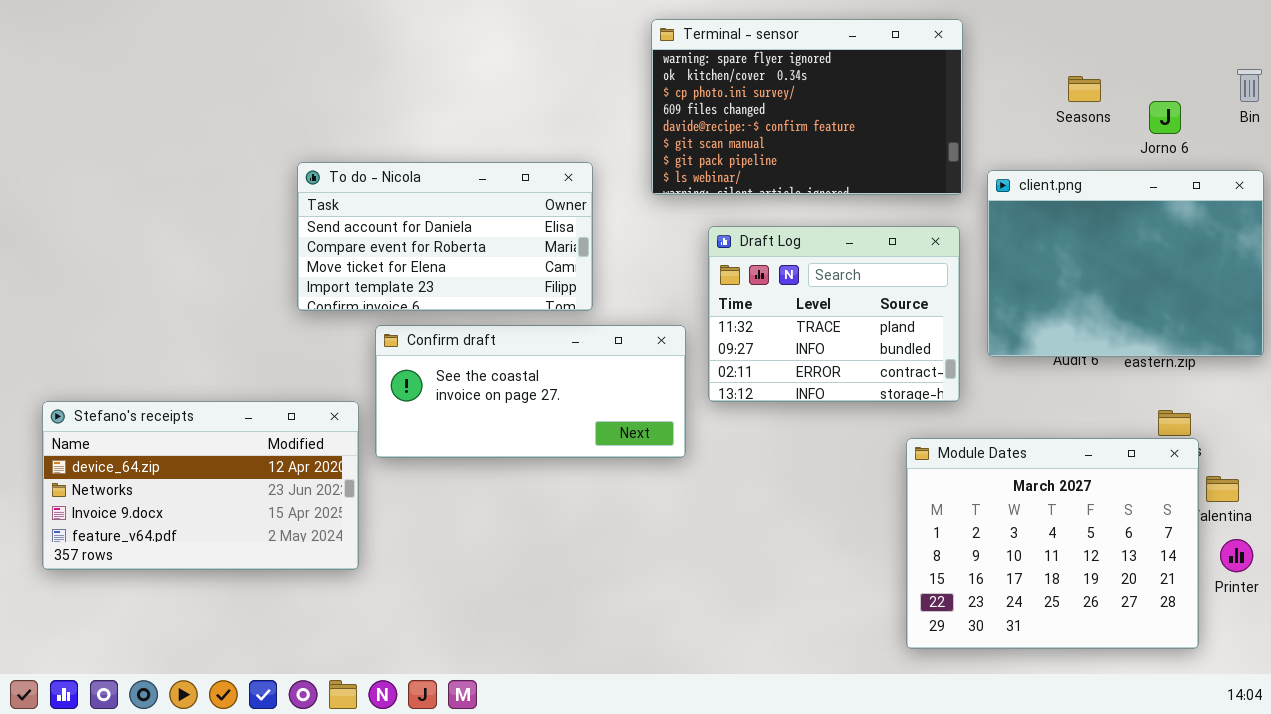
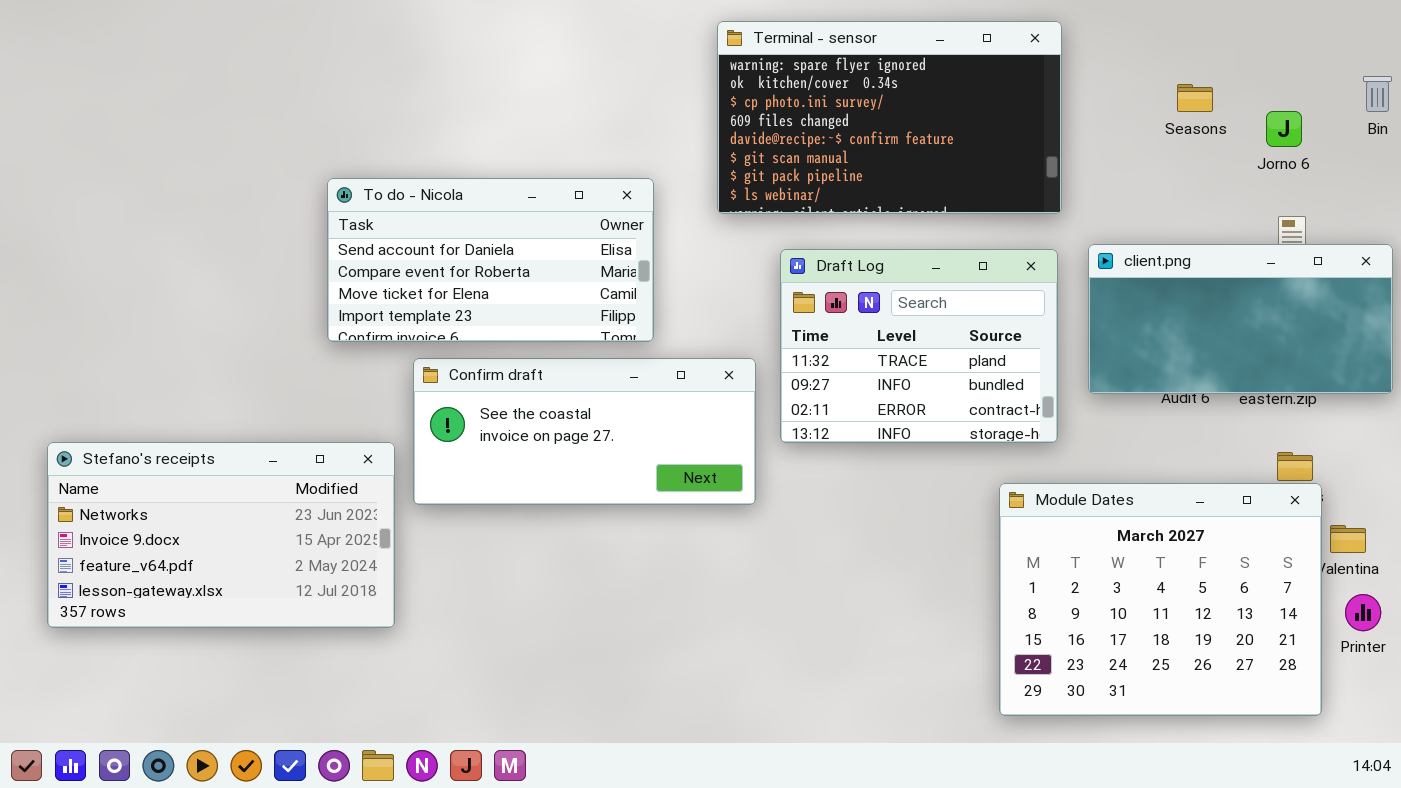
client.png: [987,170,1264,357] -> [1088,244,1393,394], resized
Stefano's receipts: [42,401,359,570] -> [47,442,395,628], scrolled down 1 row

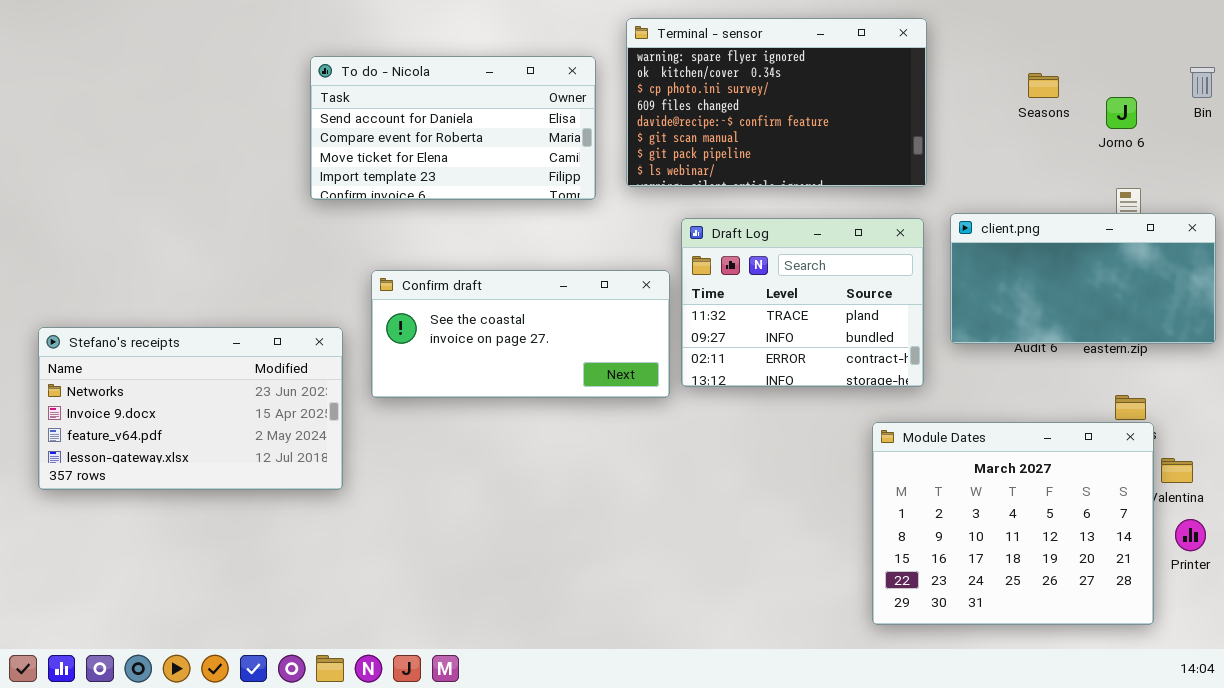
To do - Nicola: [327,178,654,342] -> [310,56,596,200], moved
Confirm draft: [413,358,756,505] -> [371,270,670,398], moved
Stefano's receipts: [47,442,395,628] -> [38,327,343,490], moved

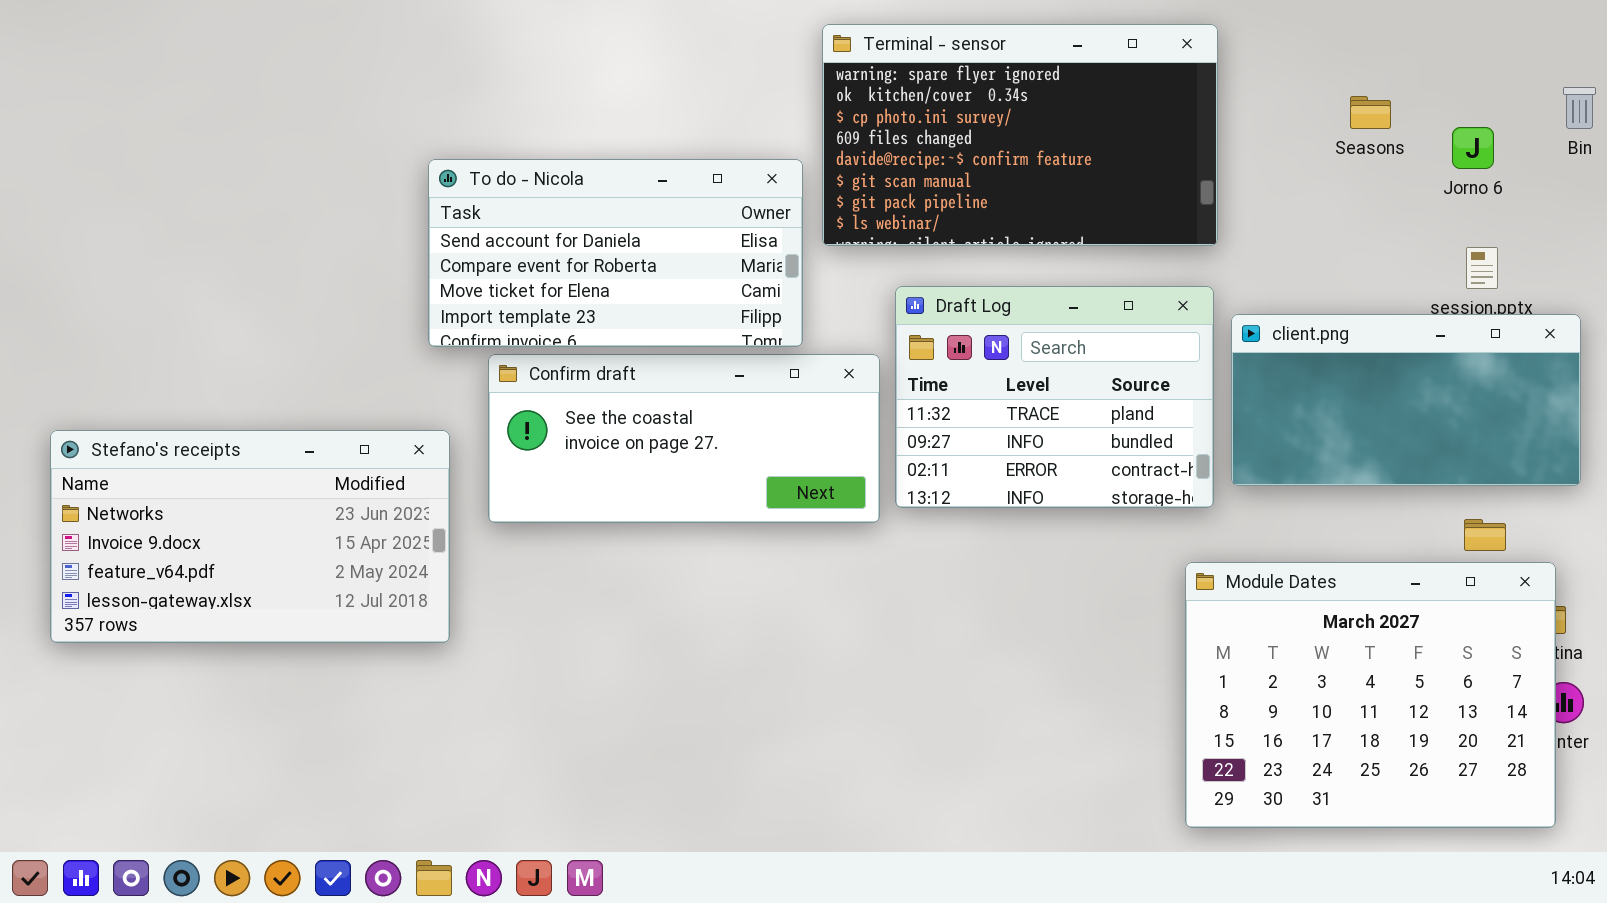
To do - Nicola: [310,56,596,200] -> [428,159,803,347], moved
client.png: [950,213,1216,344] -> [1231,314,1581,486], moved
Module Dates: [872,422,1154,625] -> [1185,562,1556,828], moved

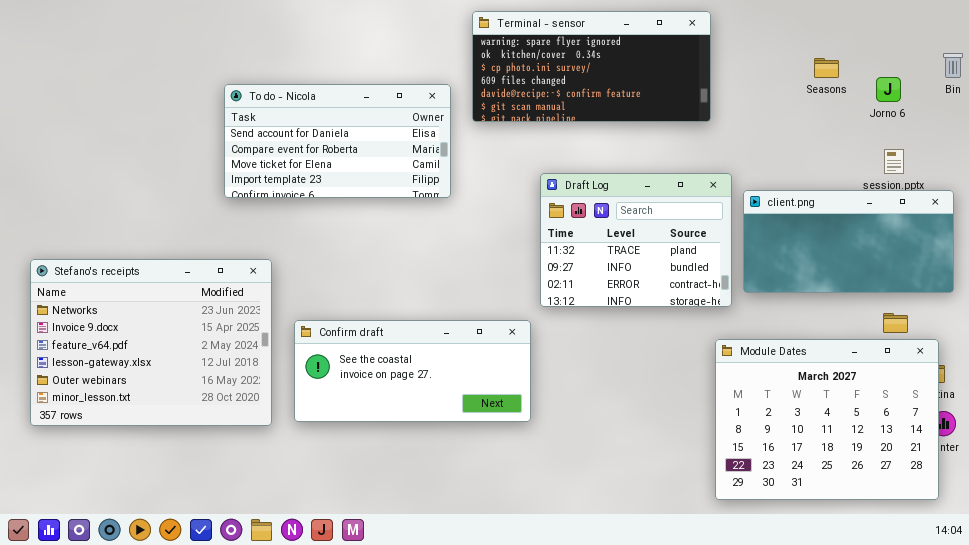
Terminal - sensor: [822,24,1218,246] -> [472,11,711,122], moved, resized
To do - Nicola: [428,159,803,347] -> [224,84,451,198], moved
Confirm draft: [488,354,880,523] -> [294,320,531,422], moved
Stefano's receipts: [50,430,450,643] -> [30,259,272,426], resized

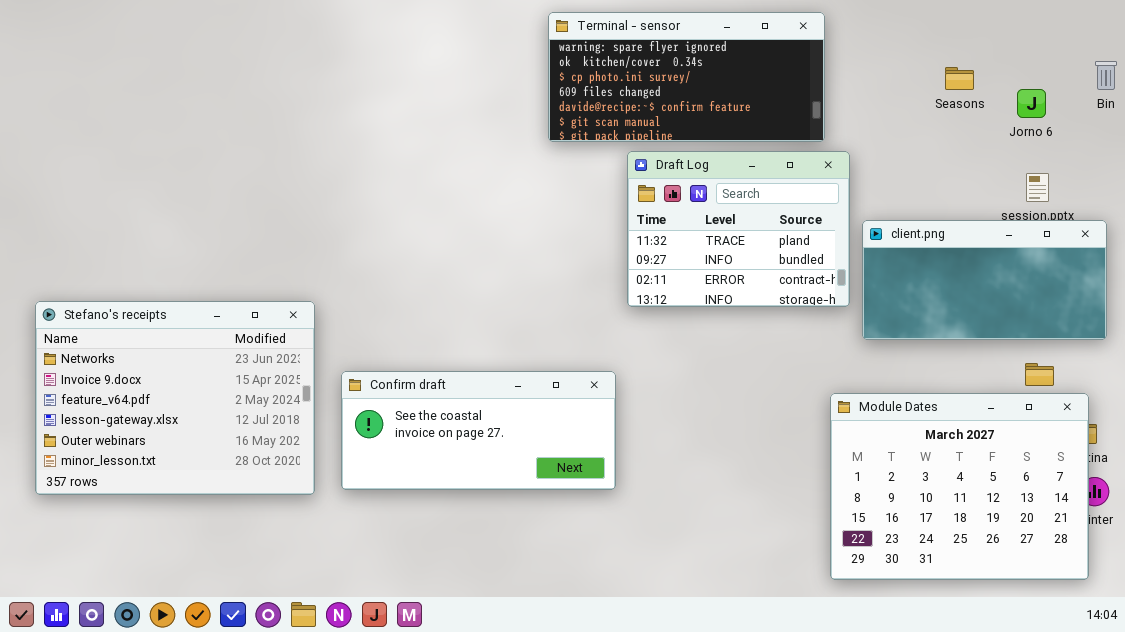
To do - Nicola: [224,84,451,198] -> none, closed
Draft Log: [540,173,732,307] -> [627,151,850,307], moved

